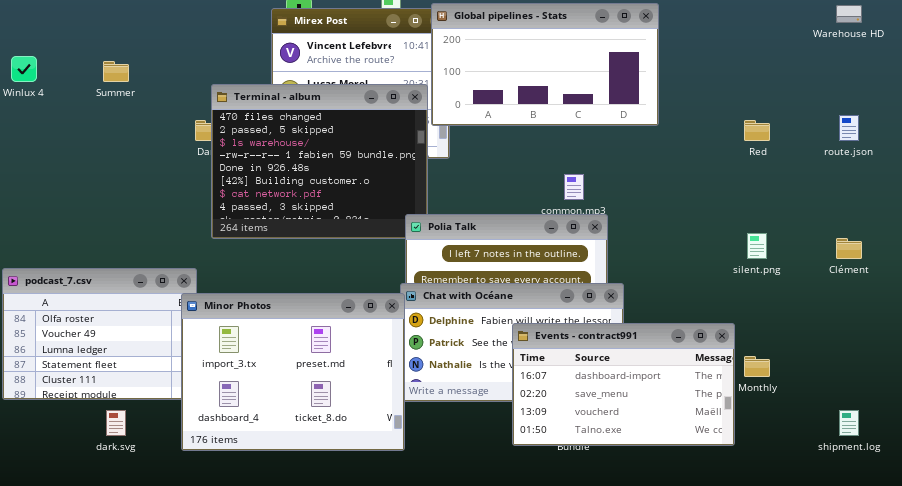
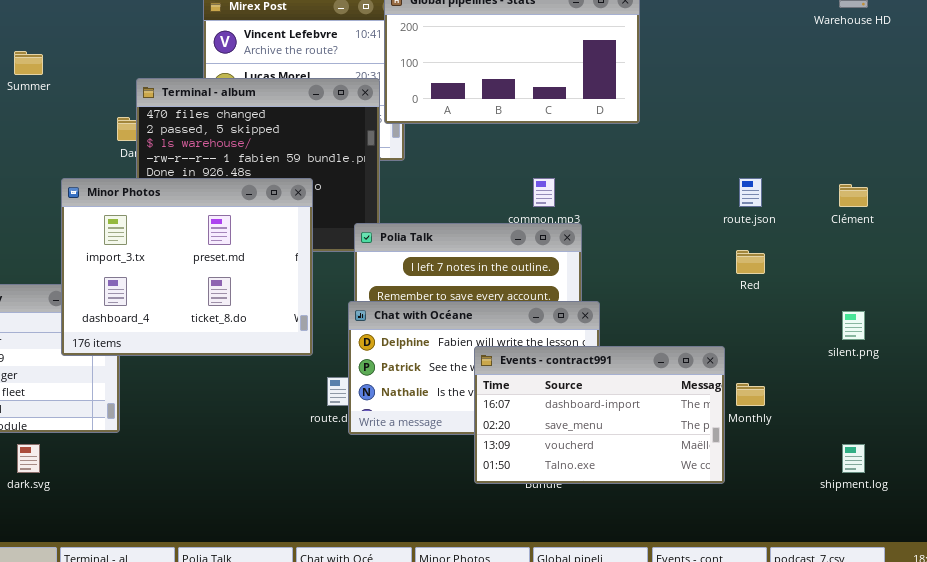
route.json: [839,115,859,141] -> [739,178,762,207], moved
Red: [744,120,770,141] -> [736,250,765,274], moved
silent.png: [747,233,767,259] -> [842,311,865,340], moved
Clément: [836,238,862,259] -> [839,184,868,207], moved
Minor Photos: [181,293,405,451] -> [61,178,313,356], moved

